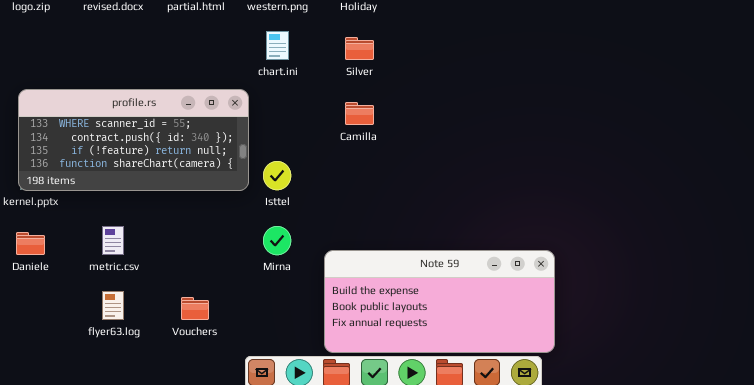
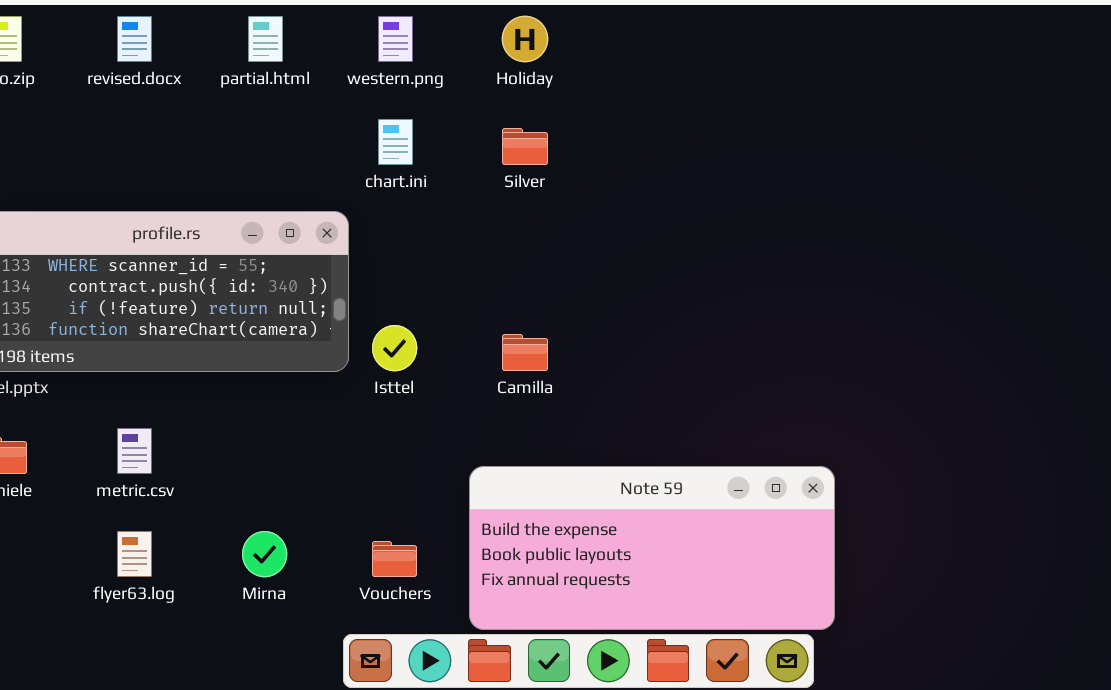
Camilla: [345,102,374,125] -> [502,334,548,371], moved
Mirna: [263,226,291,255] -> [242,531,287,577], moved
Vouchers: [181,297,209,320] -> [372,541,417,577], moved

